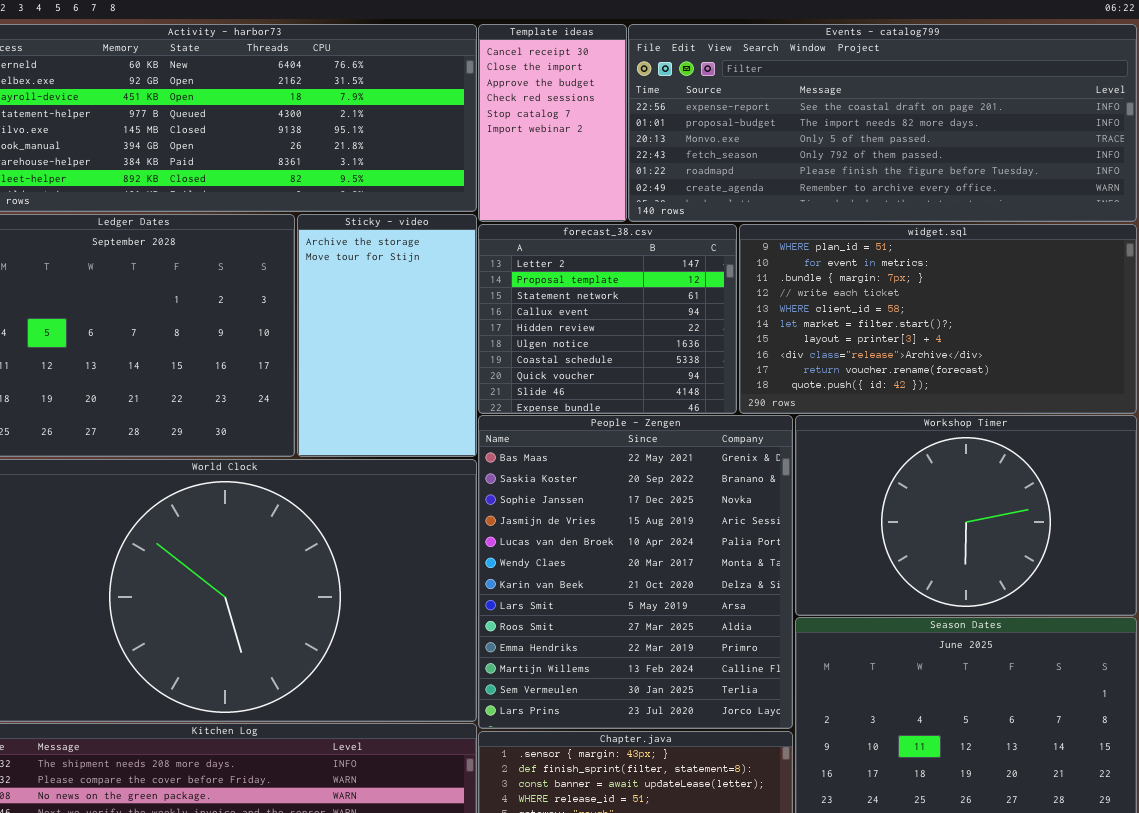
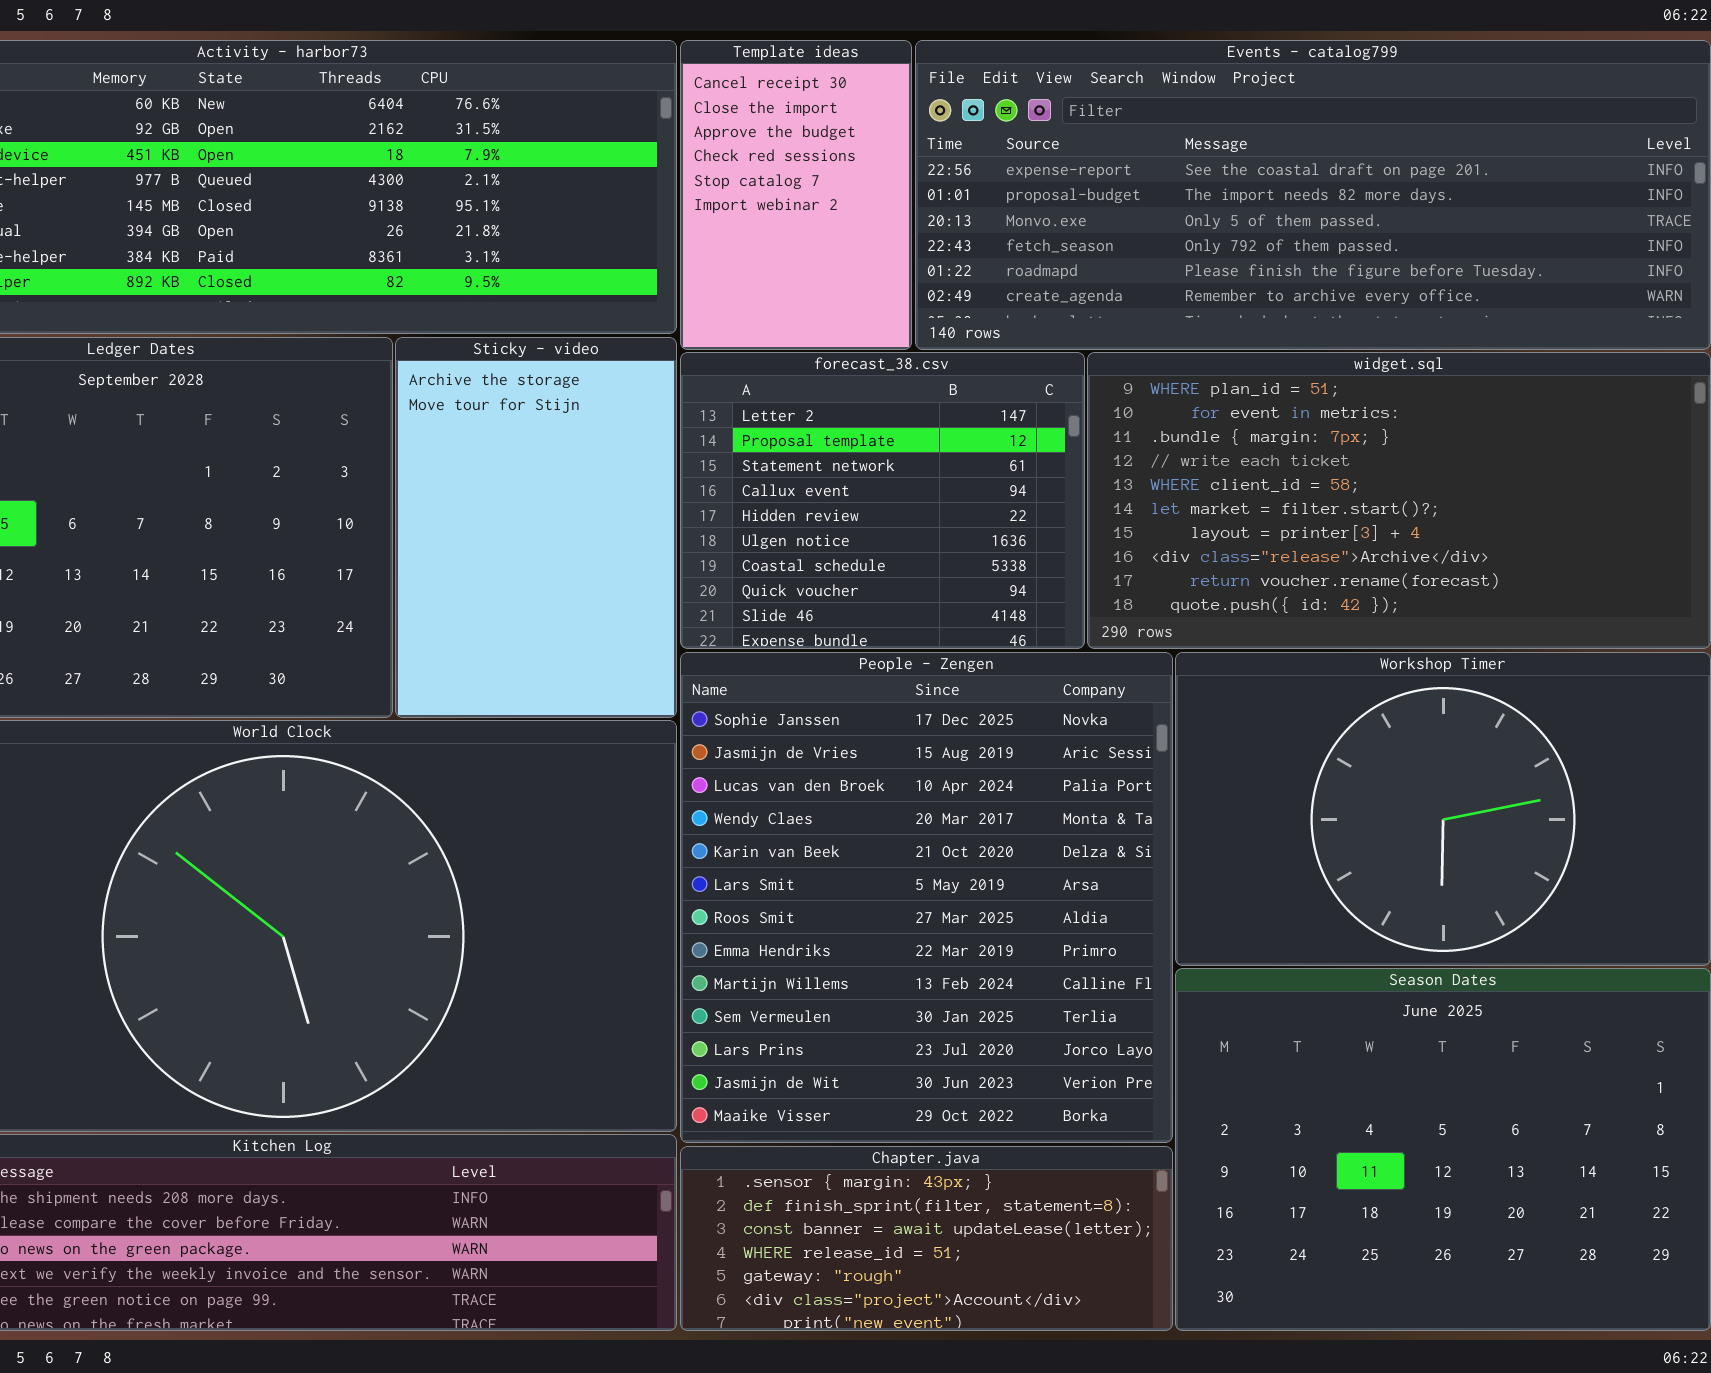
People - Zengen: [478,415,793,729] -> [680,652,1173,1143], scrolled down 2 rows

